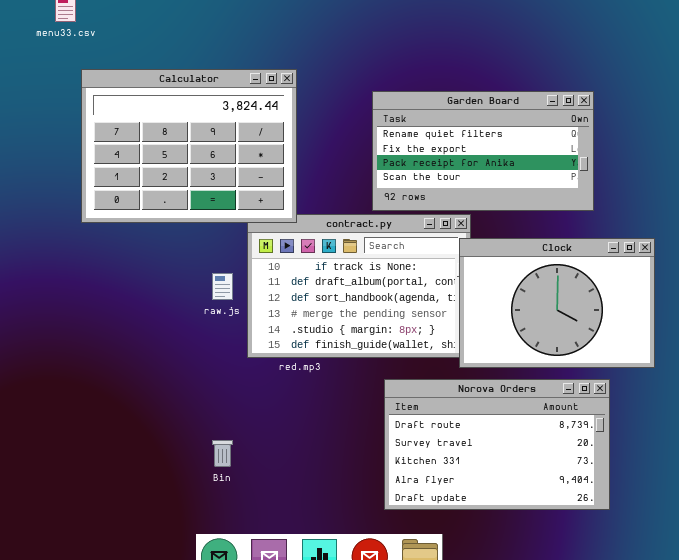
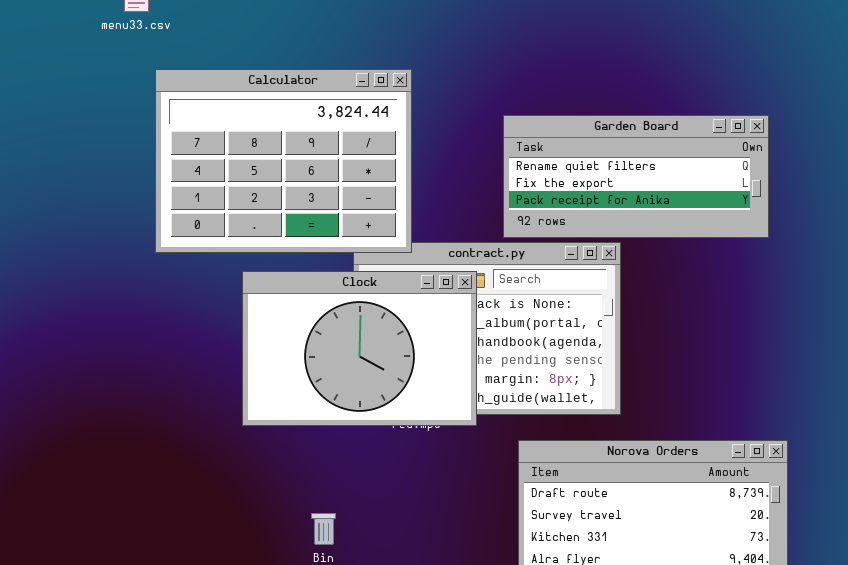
Garden Board: [372,91,594,211] -> [503,115,769,238], resized
Clock: [459,238,655,368] -> [242,271,477,426], moved

